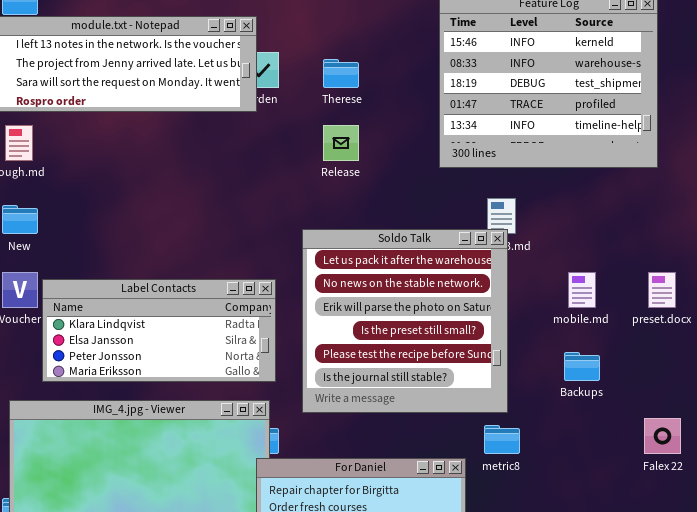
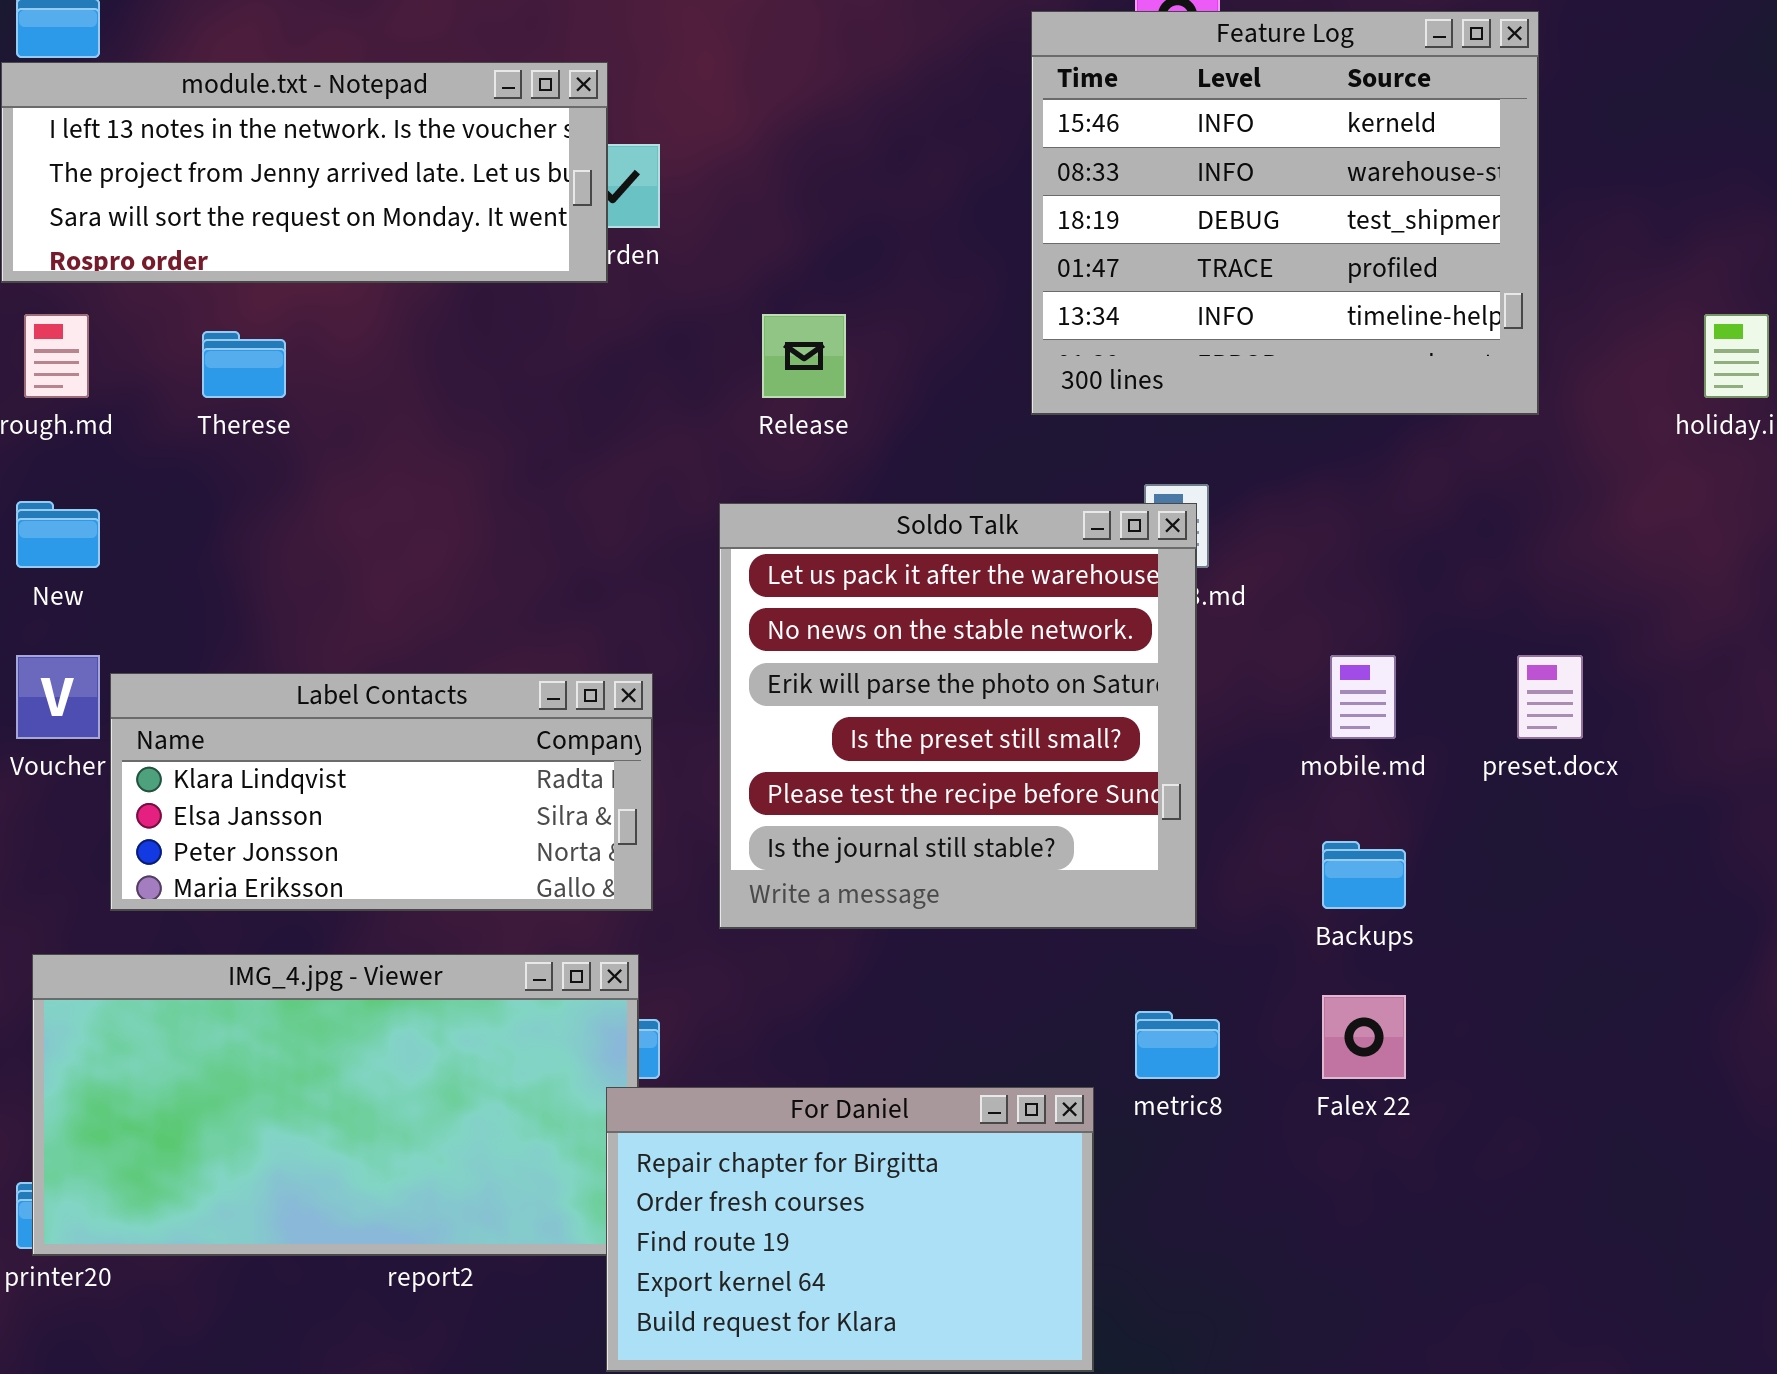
Therese: [323,59,359,88] -> [202,331,286,398], moved
Soldo Talk: [302,229,508,413] -> [719,503,1197,929], moved
Falex 22: [644,418,681,454] -> [1322,995,1406,1079], moved

